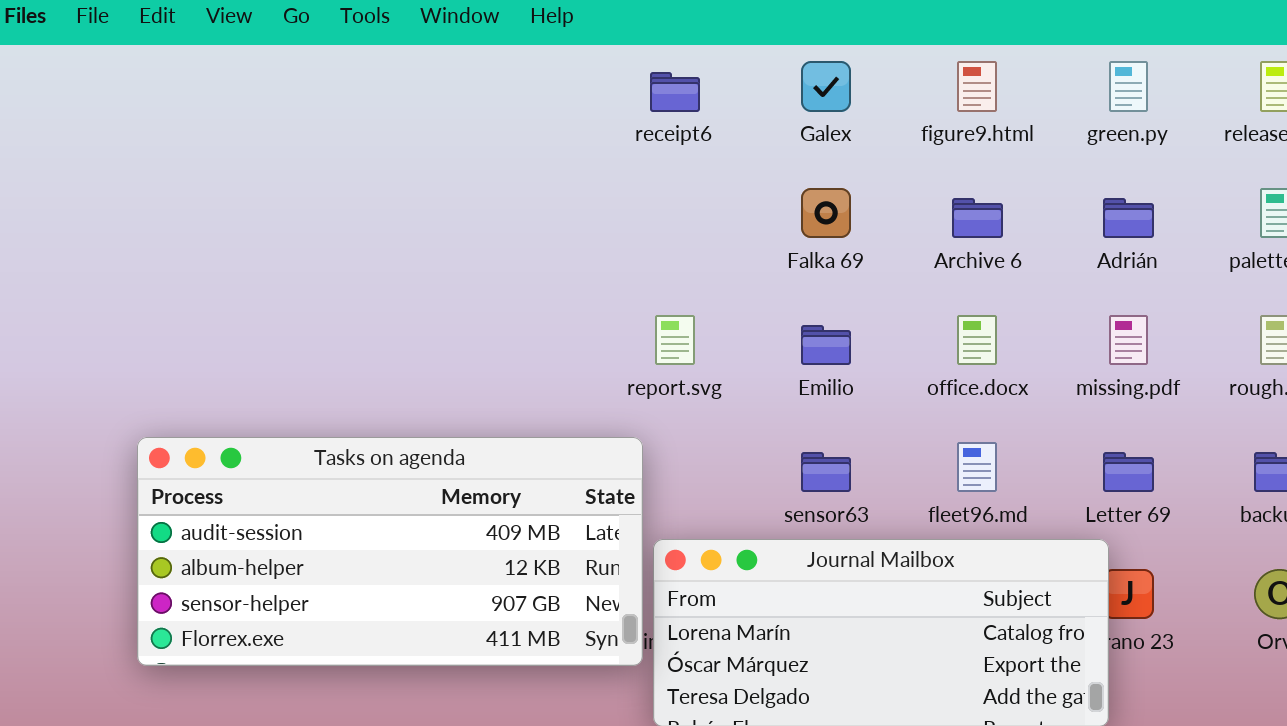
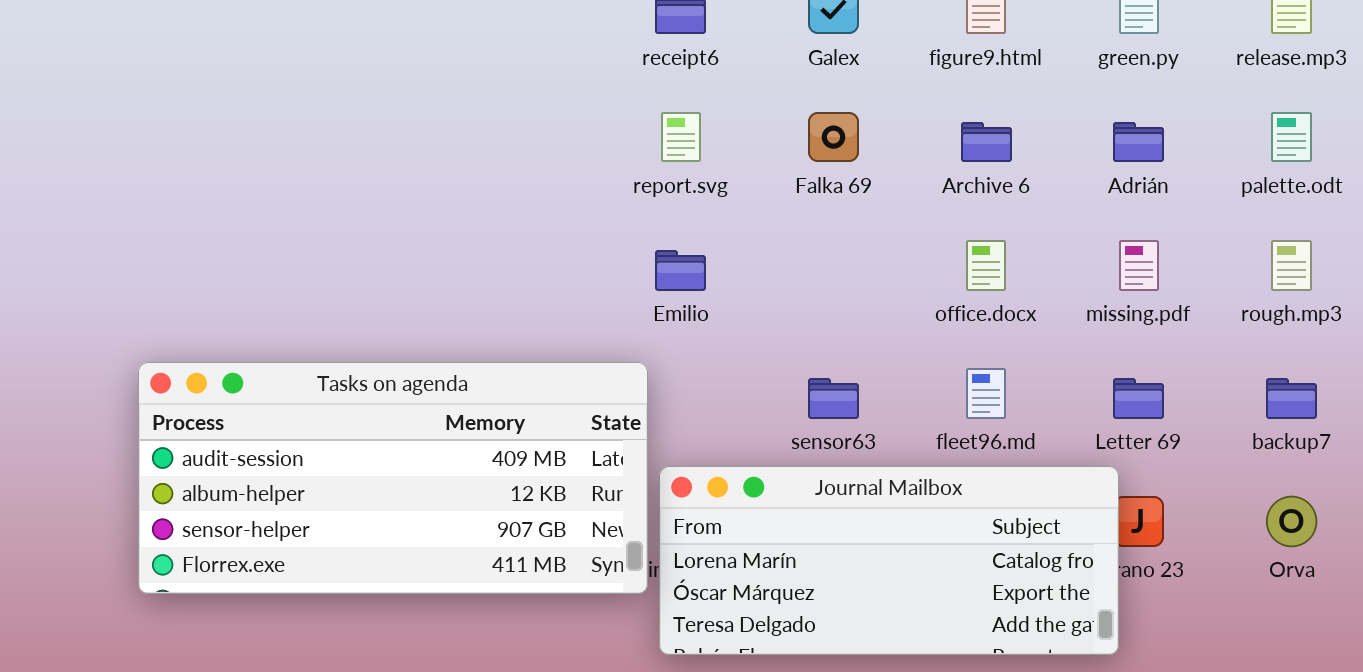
report.svg: [655,315,695,365] -> [661,112,701,162], moved
Emilio: [801,325,851,365] -> [655,250,706,291], moved

